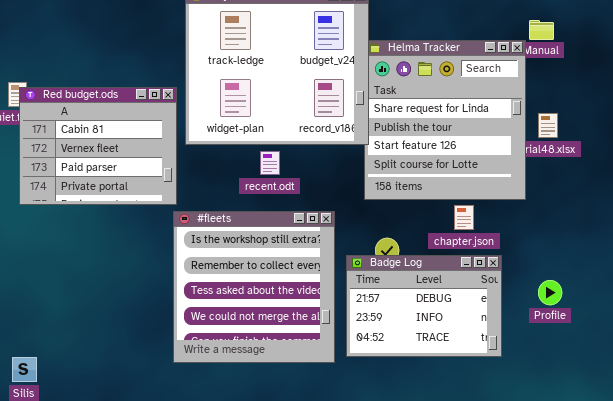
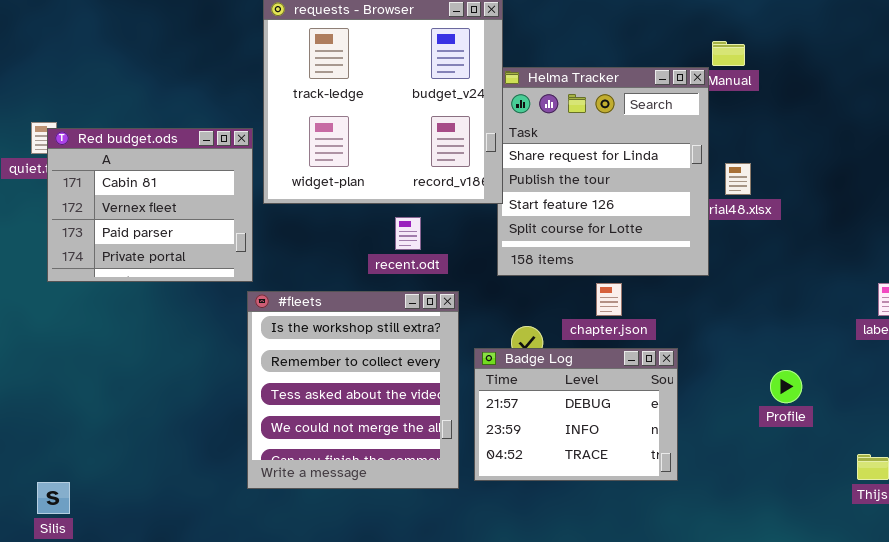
recent.odt: [260,151,280,175] -> [395,217,421,250], moved
chapter.json: [454,205,474,230] -> [596,283,622,316], moved
Profile: [538,280,562,305] -> [770,370,802,403], moved

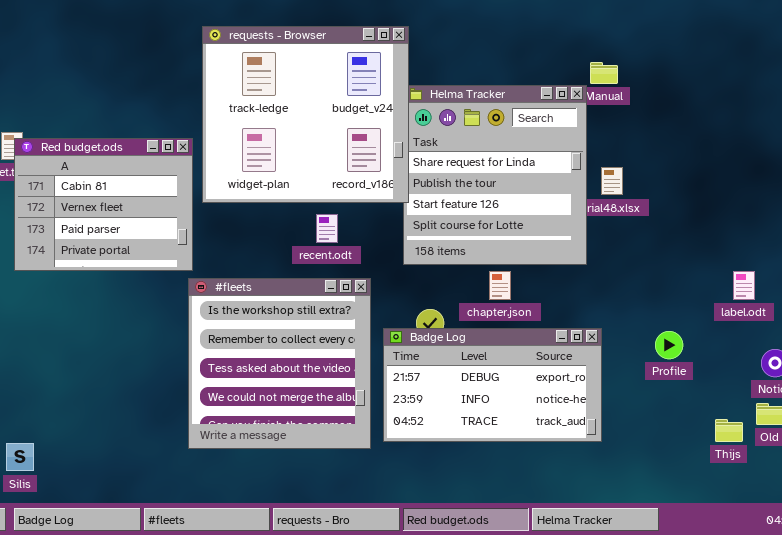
Badge Log: [474,348,678,481] -> [383,328,602,442], resized
Profile: [770,370,802,403] -> [655,331,683,359], moved

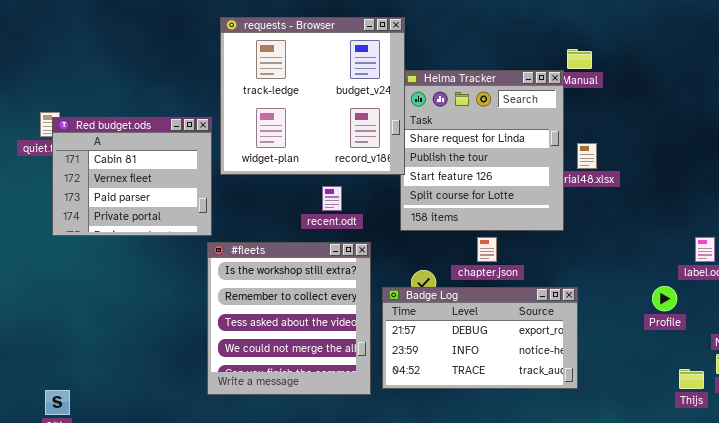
Profile: [655,331,683,359] -> [652,286,677,311], moved

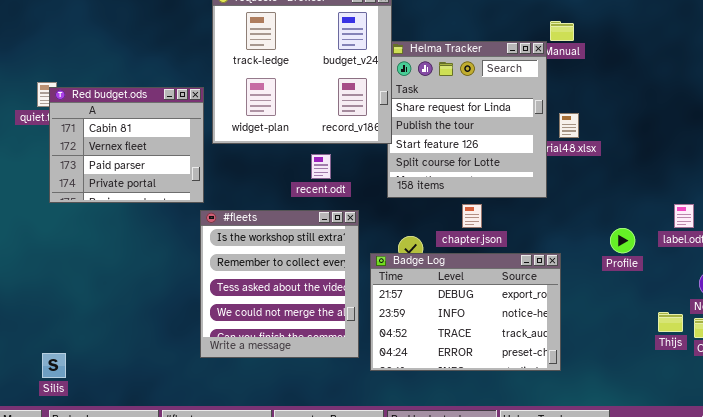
Profile: [652,286,677,311] -> [610,228,635,253], moved
Badge Log: [382,287,578,389] -> [370,253,561,371], resized
Thijs: [679,369,704,389] -> [658,312,683,332], moved

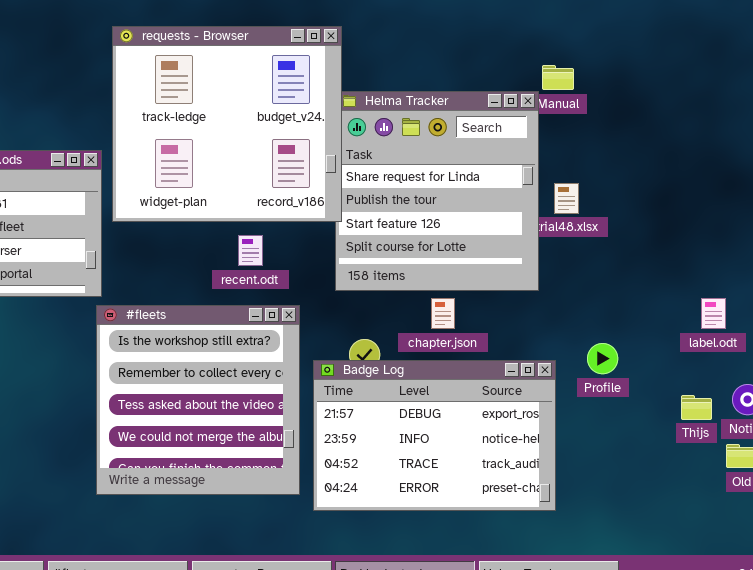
Profile: [610,228,635,253] -> [587,343,618,374], moved
Thijs: [658,312,683,332] -> [681,395,712,420], moved

